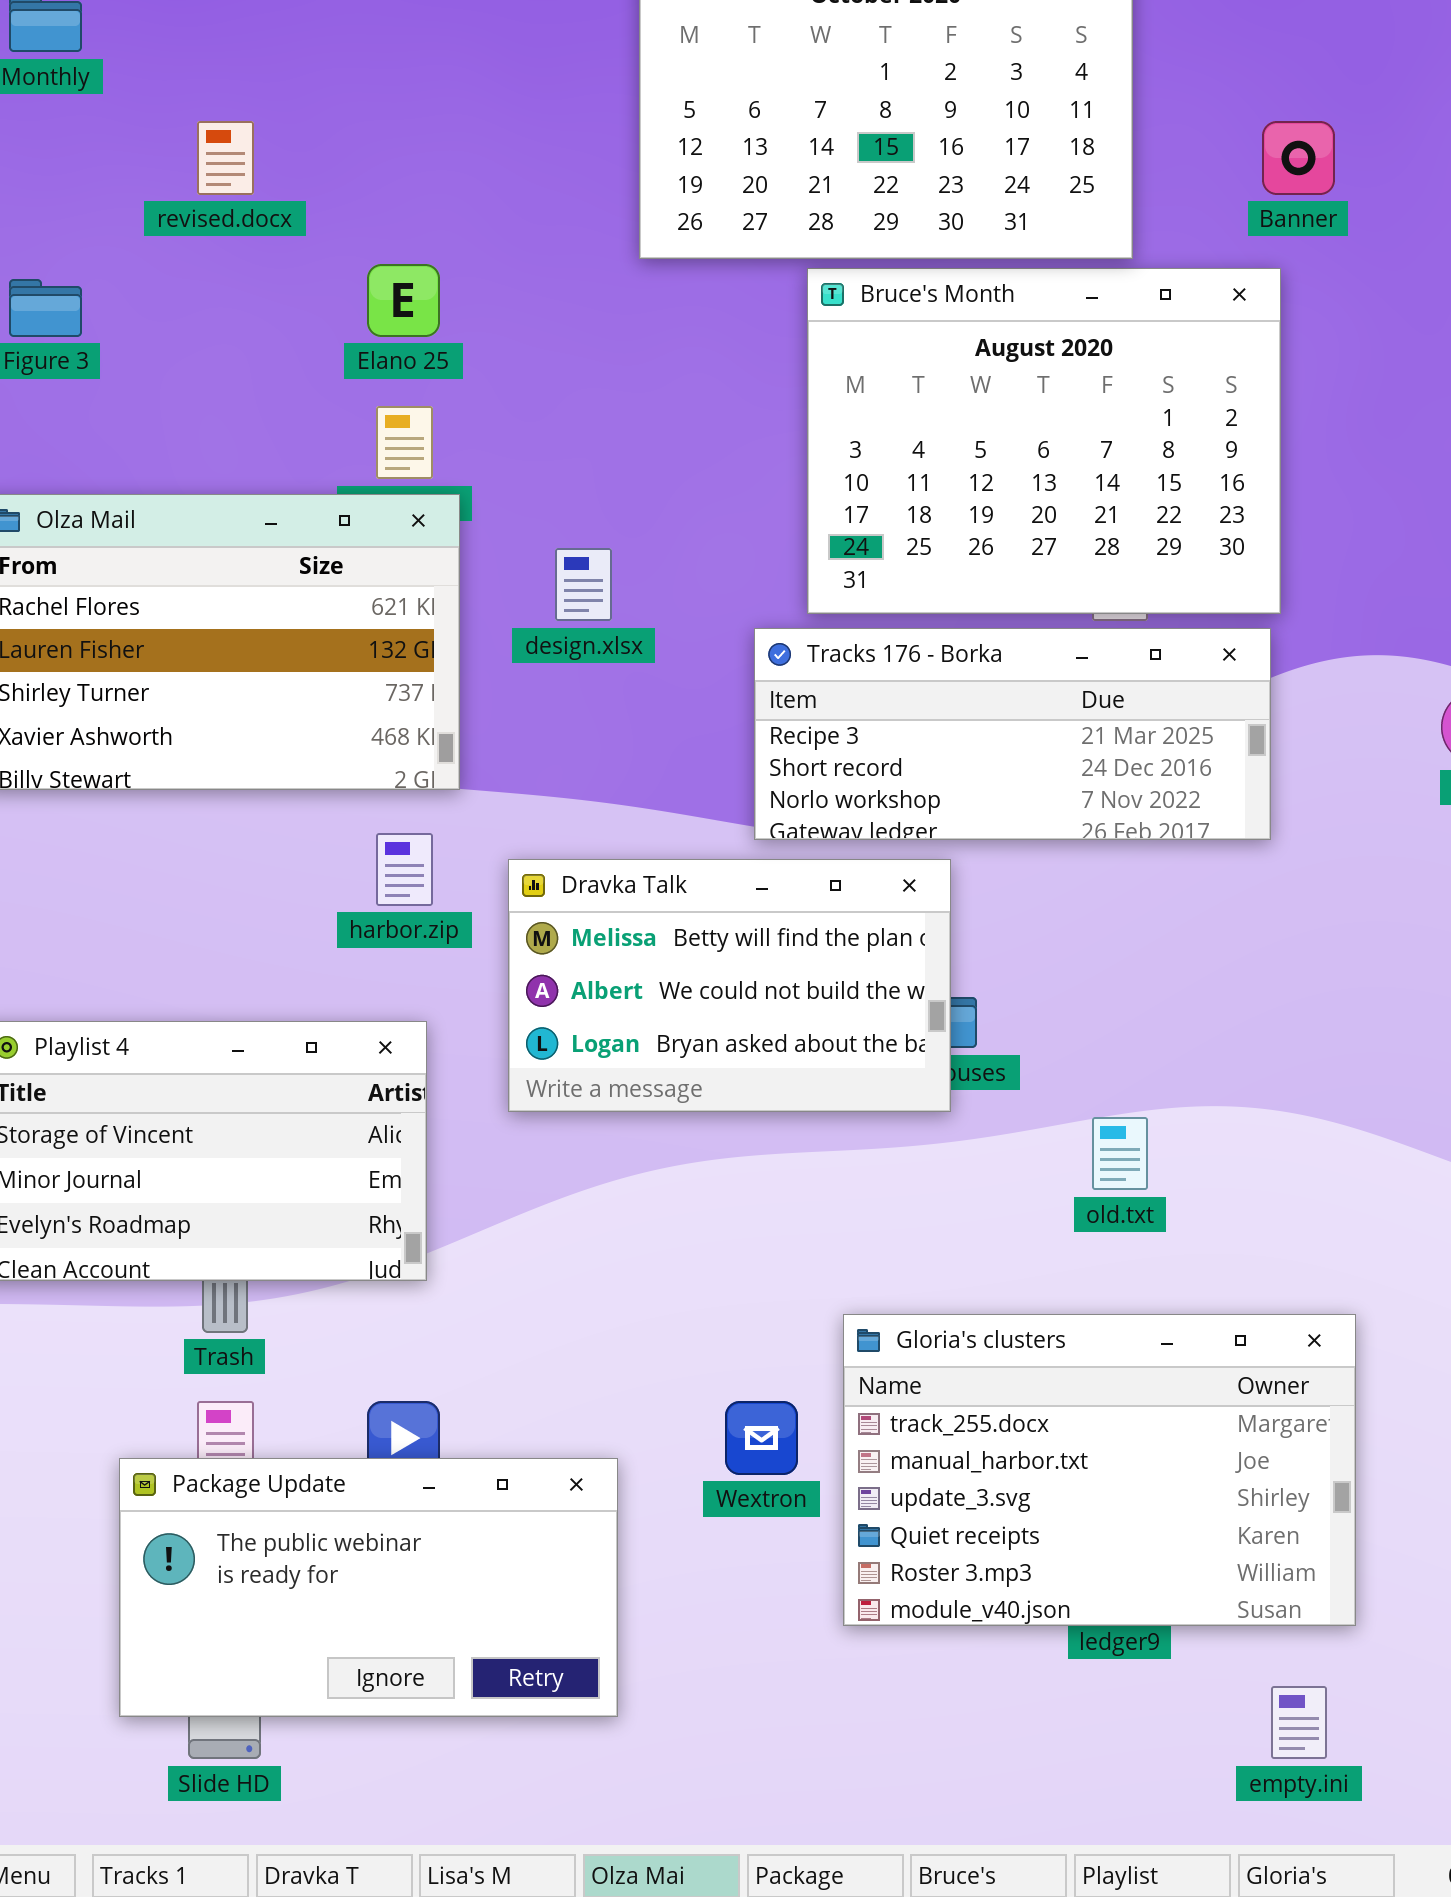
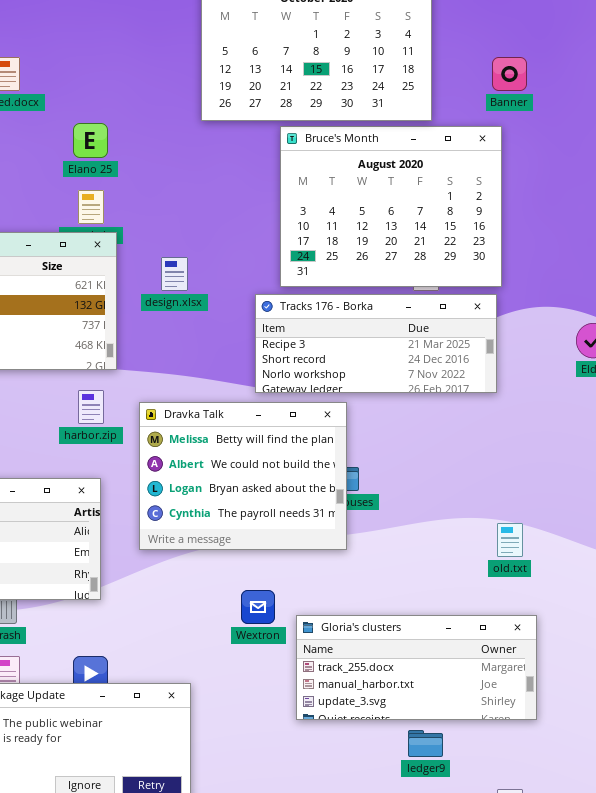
Dravka Talk: [508,859,951,1112] -> [139,402,347,550], resized
old.txt: [1092,1117,1148,1190] -> [497,523,523,557], moved
Gloria's clusters: [843,1314,1356,1626] -> [296,615,537,720], resized
Wextron: [725,1401,798,1475] -> [241,590,275,624], moved

